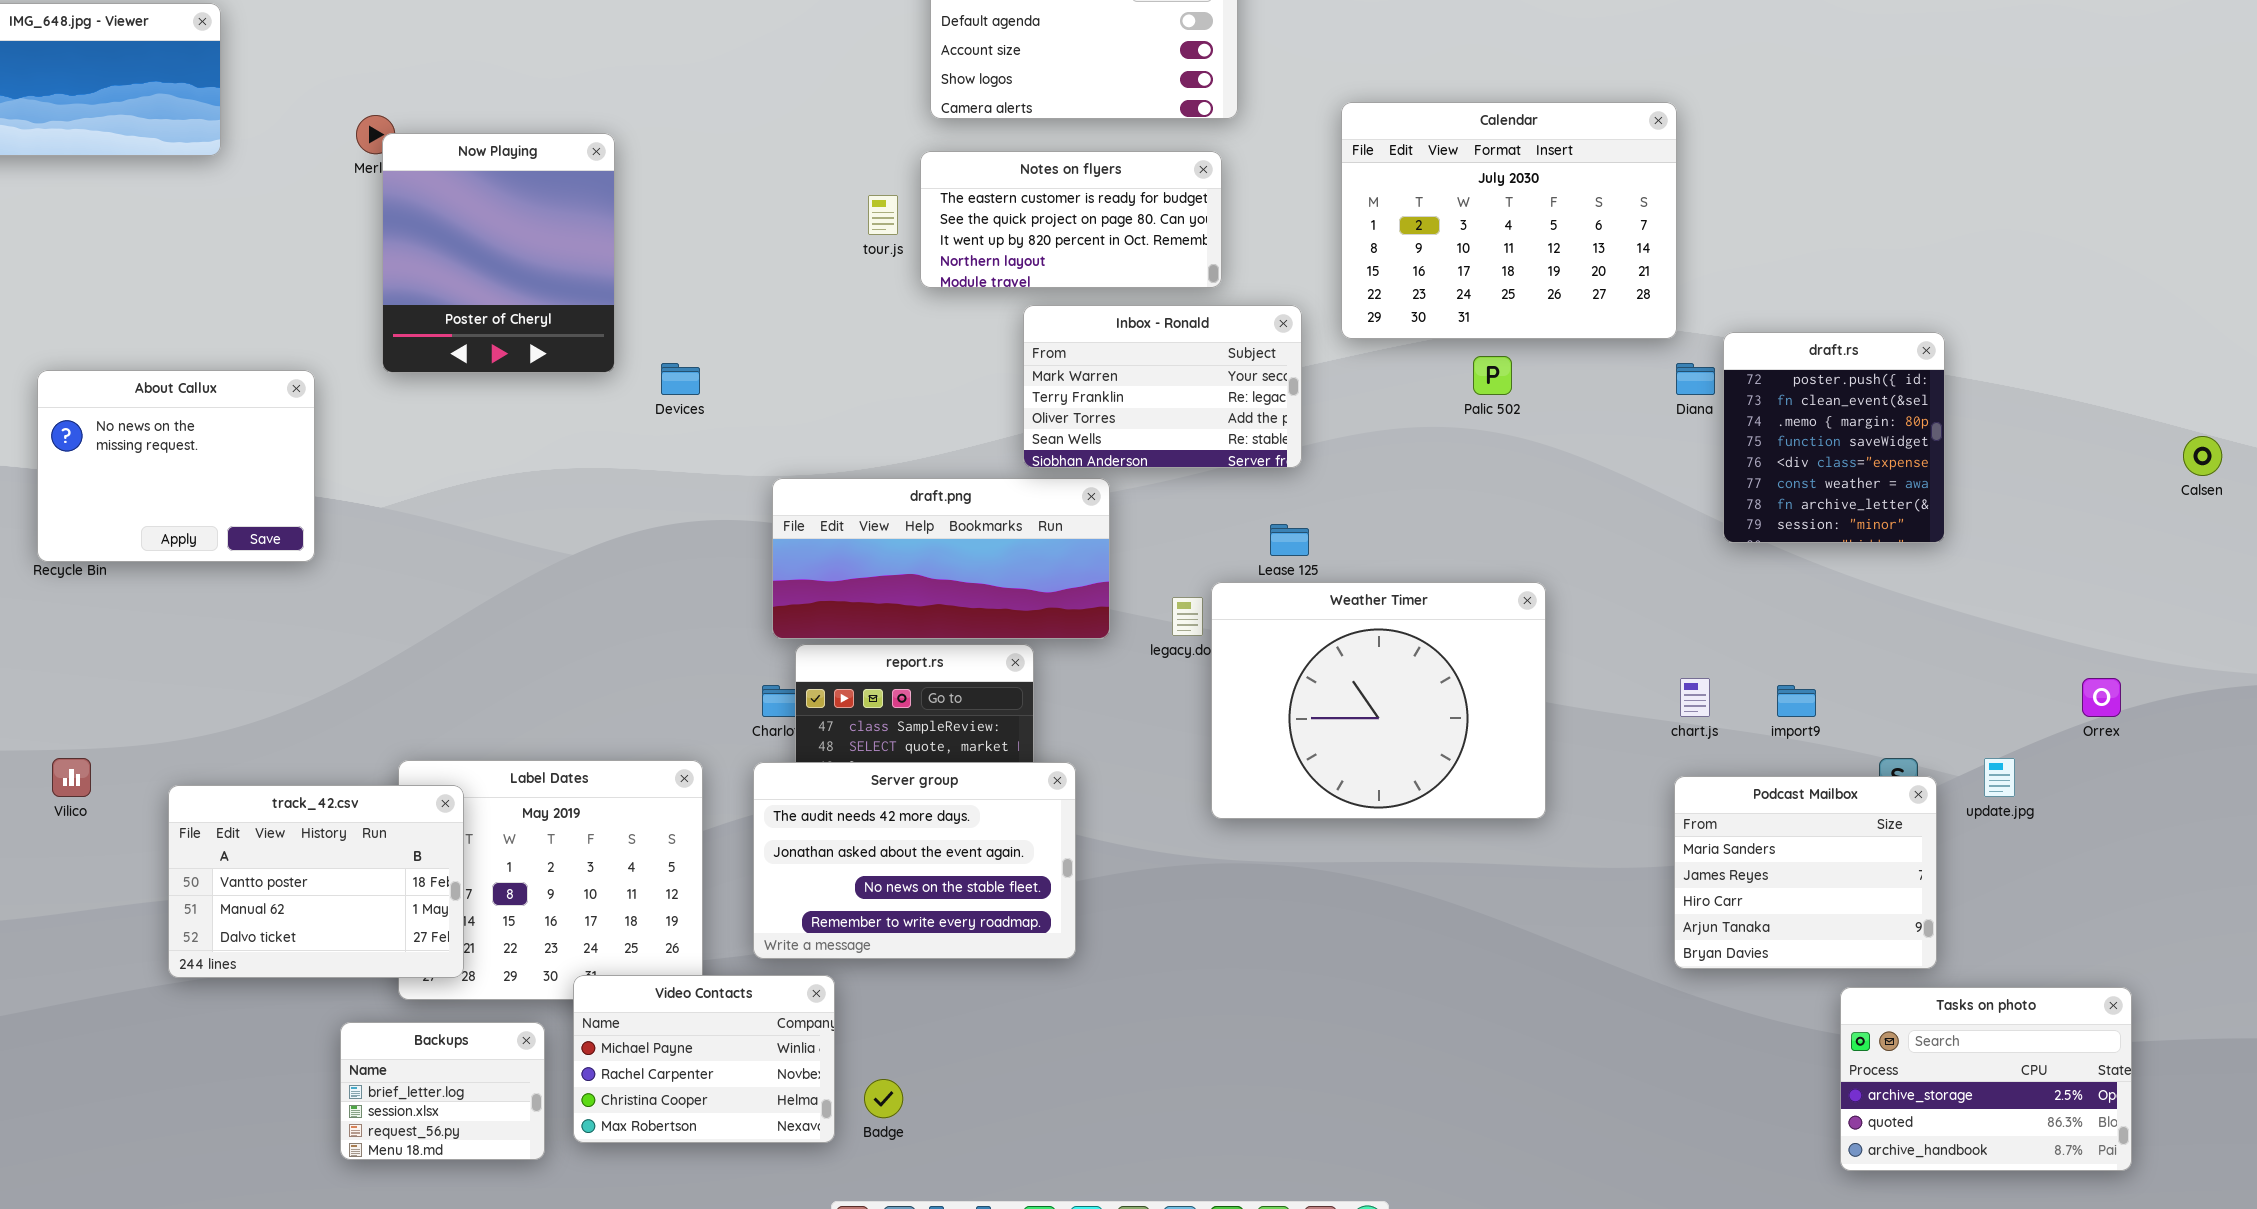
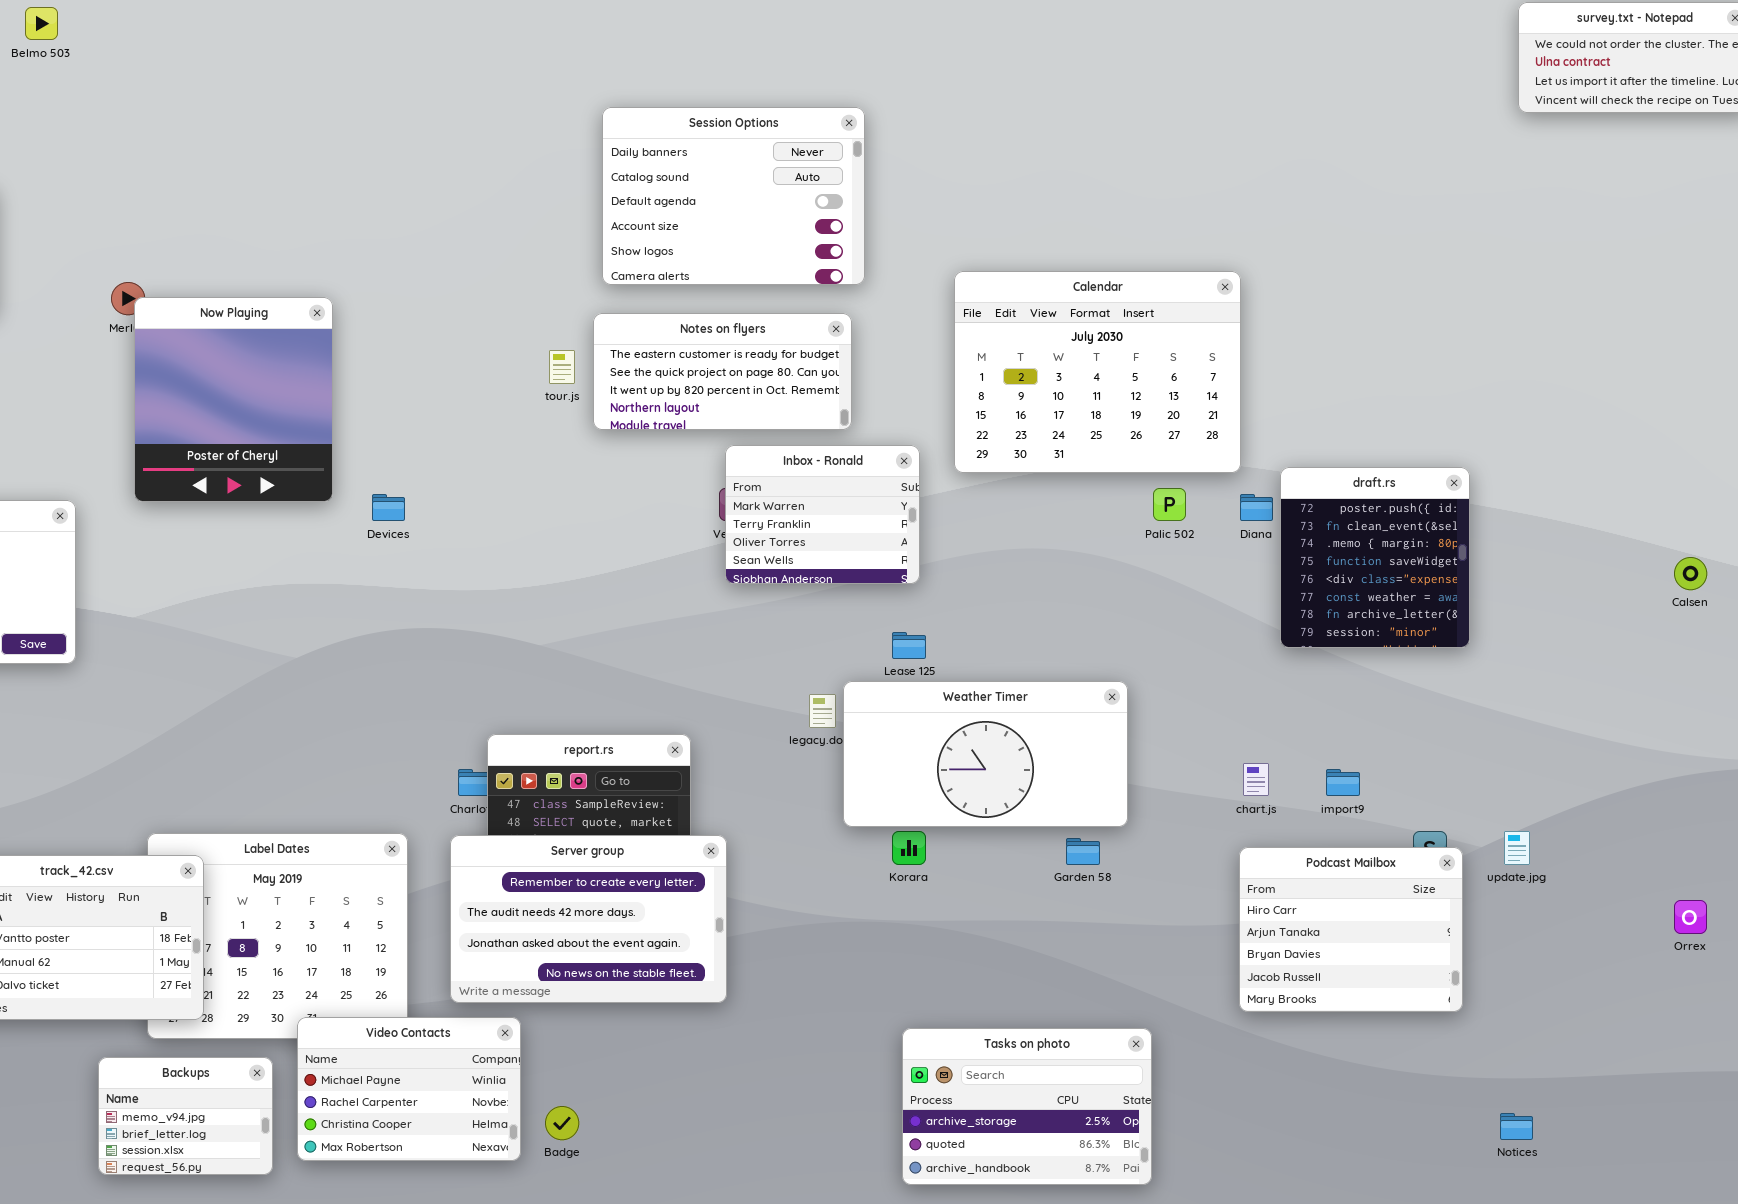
Inbox - Ronald: [1023,305,1302,468] -> [725,445,920,584], resized
Palic 502: [1473,356,1512,395] -> [1153,488,1186,521], moved
draft.png: [772,478,1110,639] -> none, closed
Weather Timer: [1211,582,1546,819] -> [843,681,1128,827], resized
Orrex: [2082,678,2121,717] -> [1674,900,1707,934], moved
Server group: [753,762,1076,959] -> [450,835,727,1003], scrolled up 1 row
Podcast Mailbox: [1674,776,1937,969] -> [1239,847,1463,1012], scrolled down 2 rows
Tasks on photo: [1840,987,2132,1171] -> [902,1028,1152,1185], moved
Backups: [340,1022,545,1160] -> [98,1057,273,1175], scrolled up 1 row

